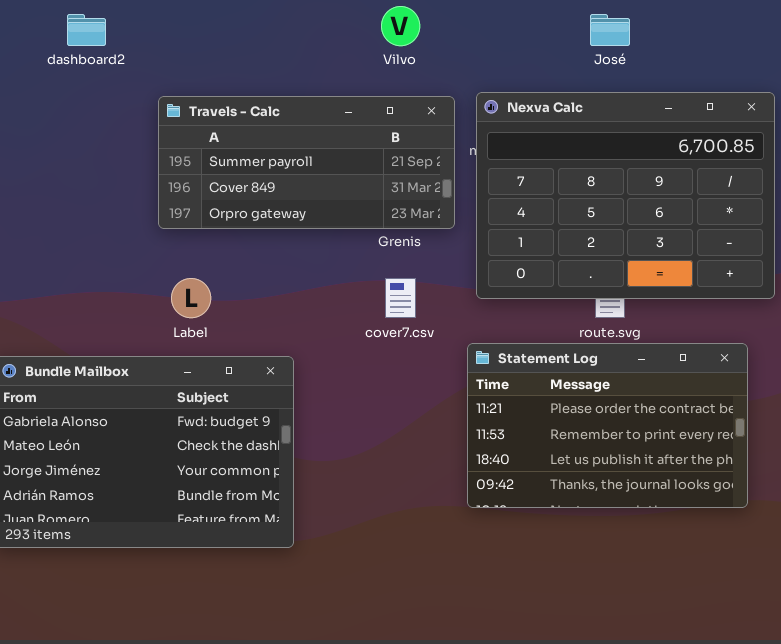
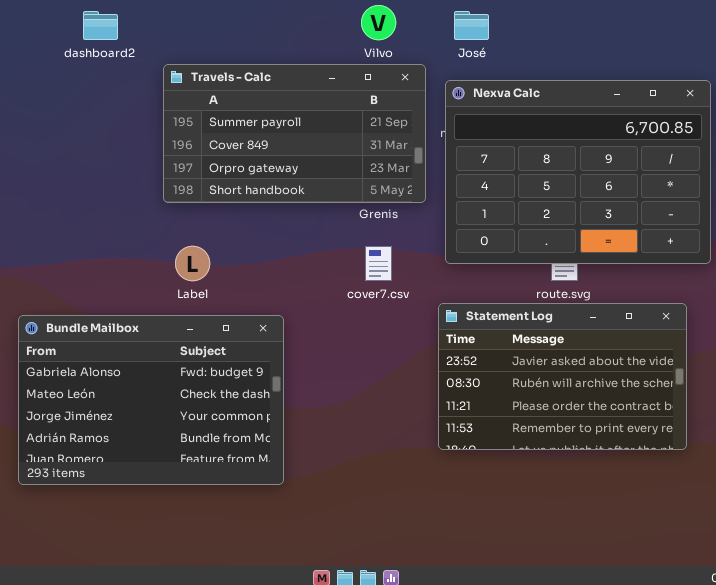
José: [590,14,630,46] -> [454,11,489,40], moved
Travels - Calc: [158,96,455,229] -> [163,64,426,203], resized
Statement Log: [467,343,748,508] -> [438,303,687,450], scrolled up 2 rows

